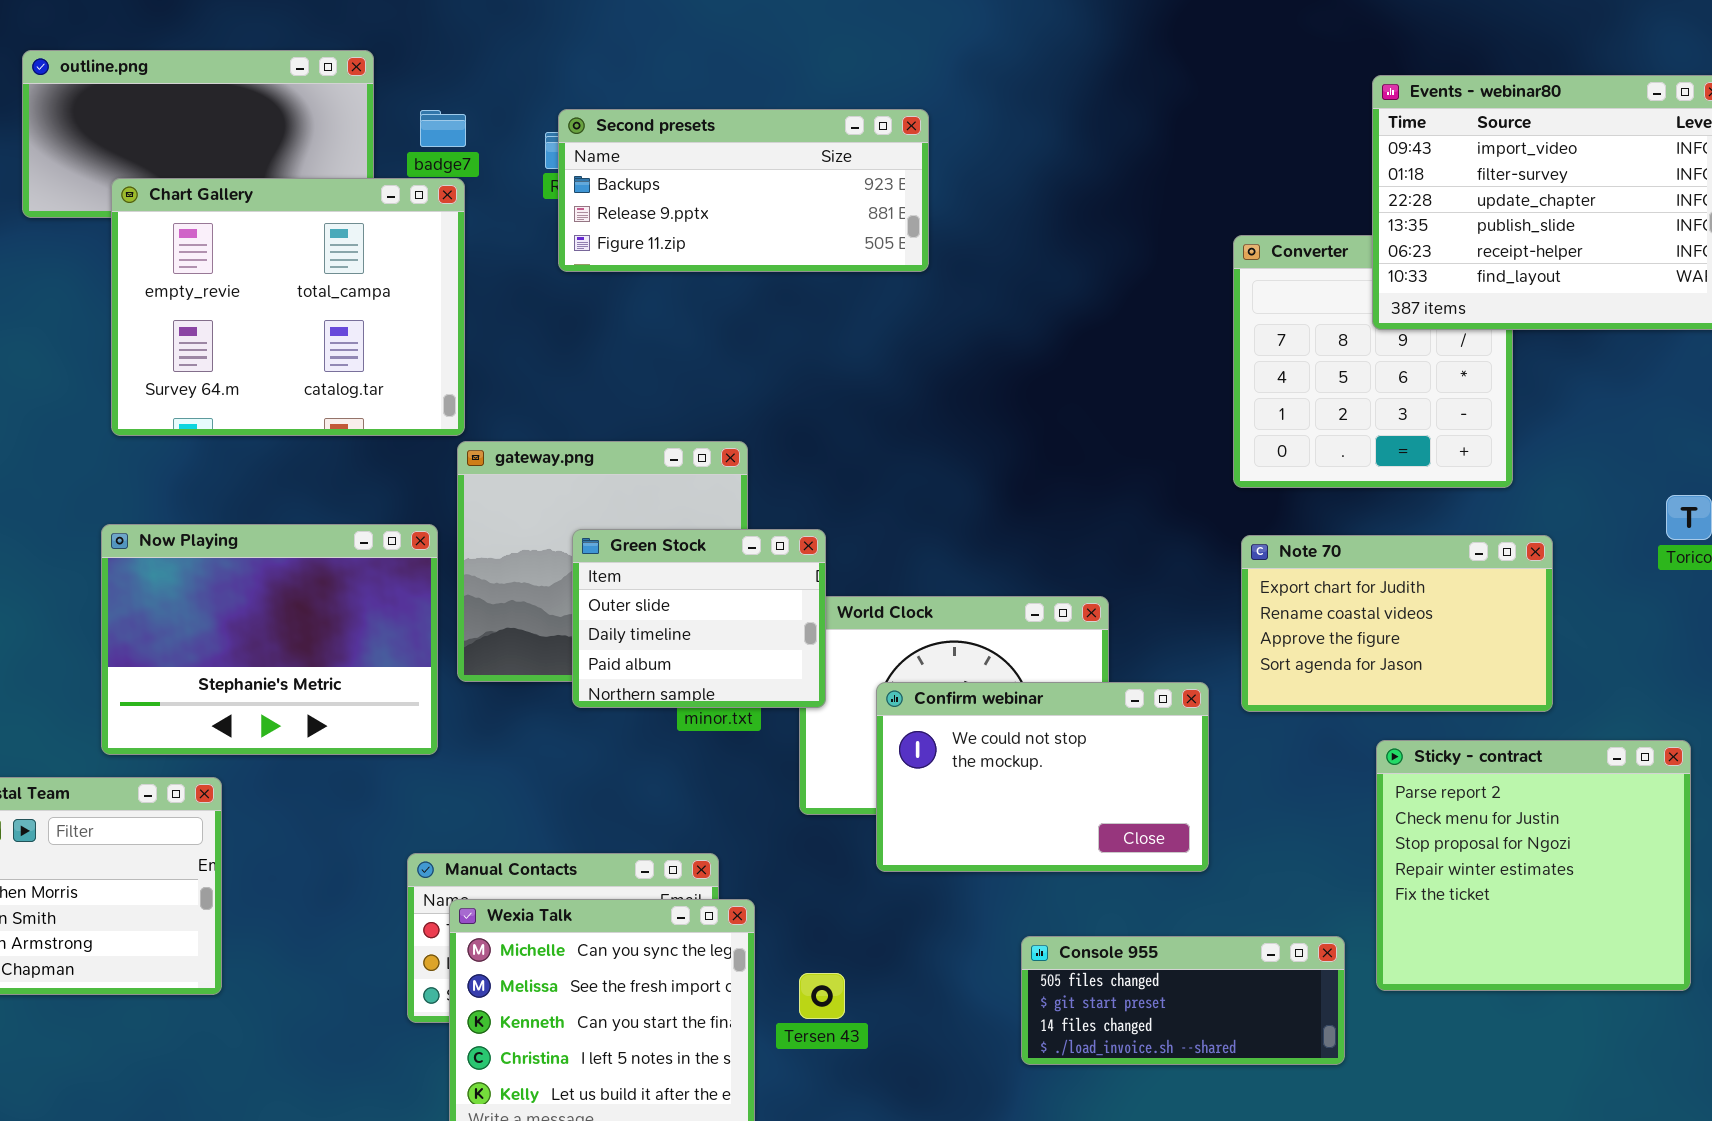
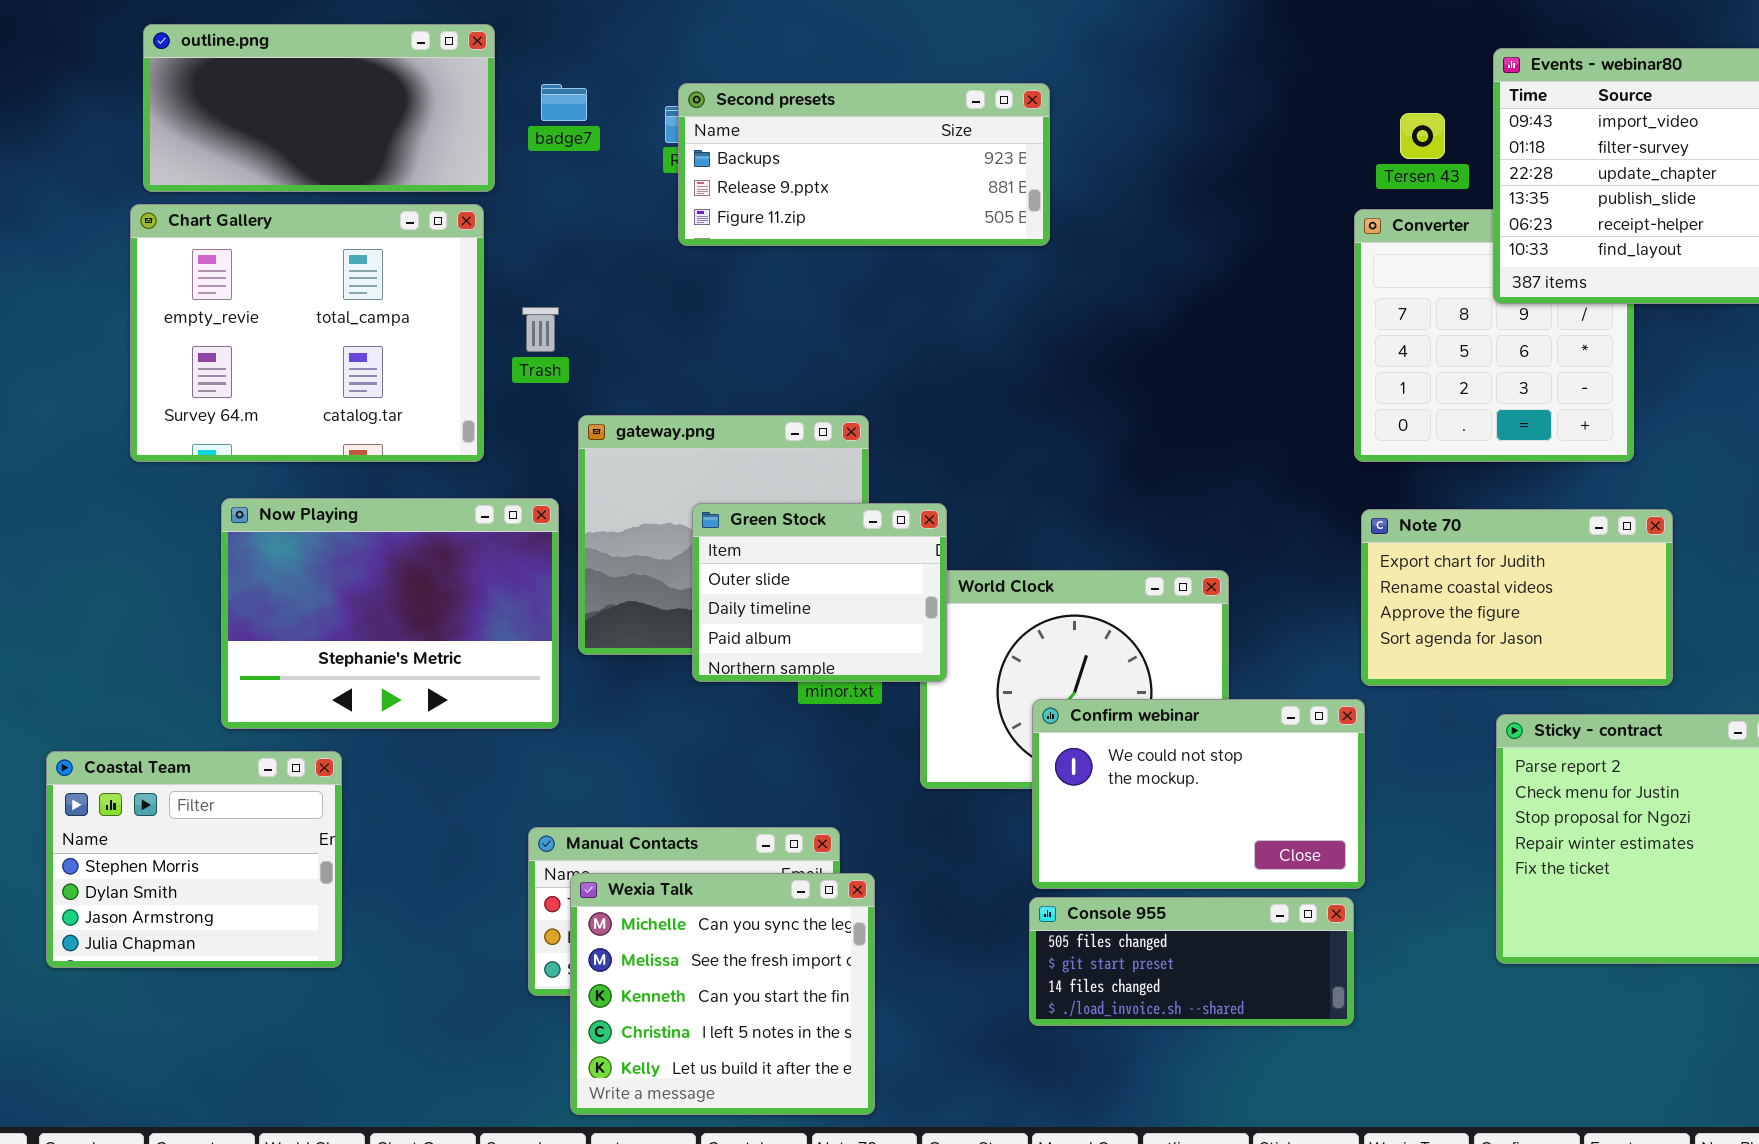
Chart Gallery: [111,178,465,436] -> [130,204,484,462], moved
Confirm webinar: [876,682,1209,872] -> [1032,699,1365,889], moved
Console 955: [1021,936,1345,1065] -> [1029,897,1354,1026], moved
Tersen 43: [799,973,845,1019] -> [1400,113,1445,159], moved

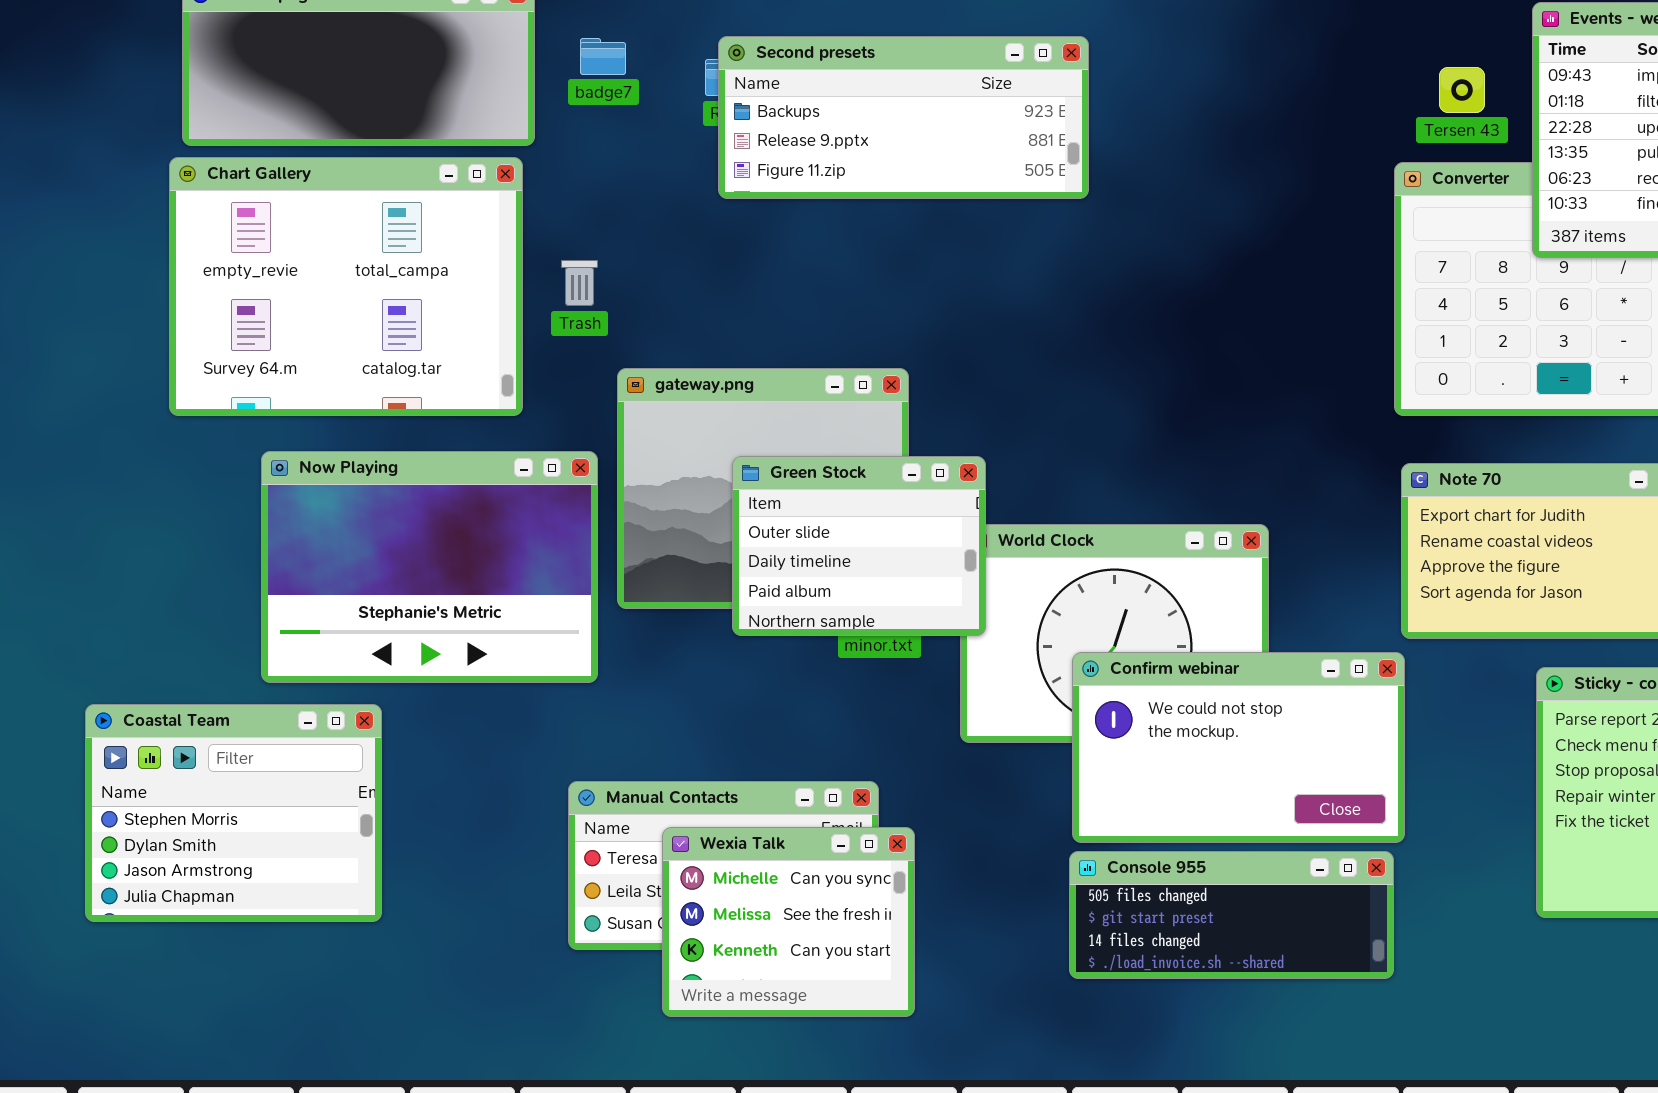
Wexia Talk: [570,873,875,1115] -> [662,827,915,1017], resized

